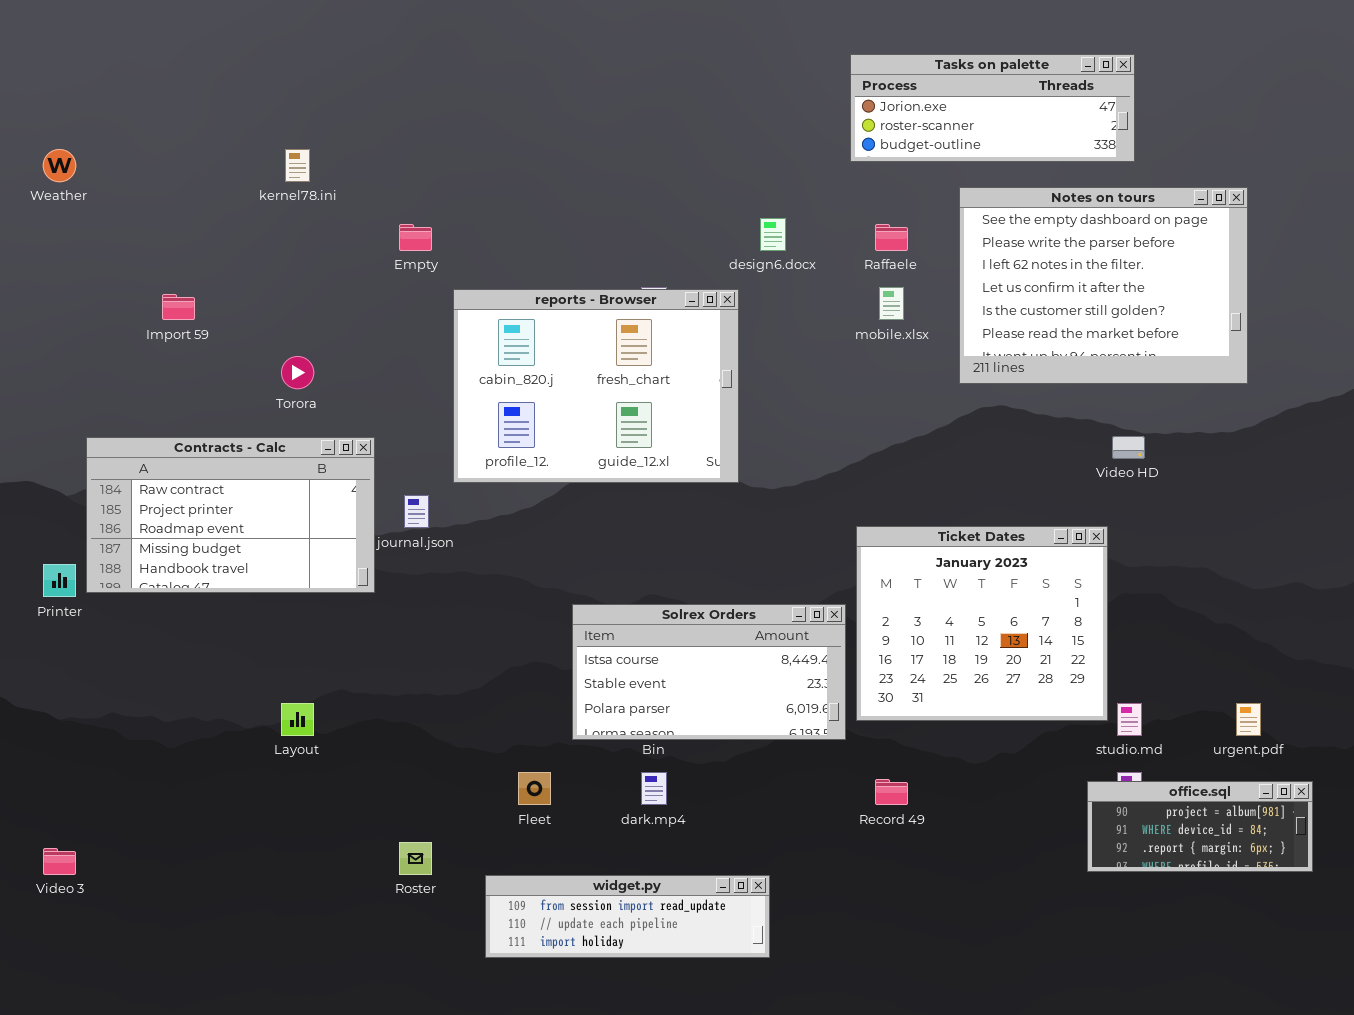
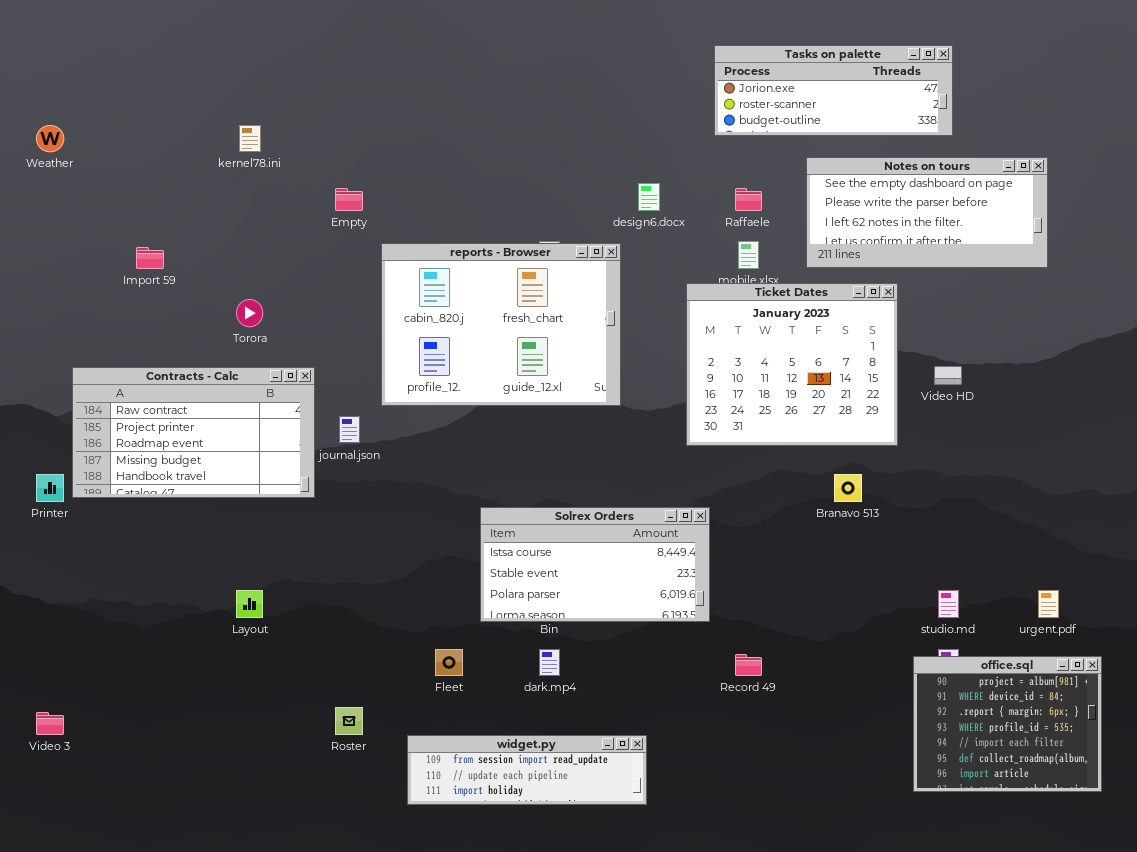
Notes on tours: [959,187,1248,384] -> [806,157,1048,268], resized
Ticket Dates: [856,526,1108,721] -> [686,283,898,446], moved
office.sql: [1087,781,1313,872] -> [913,656,1102,792], resized

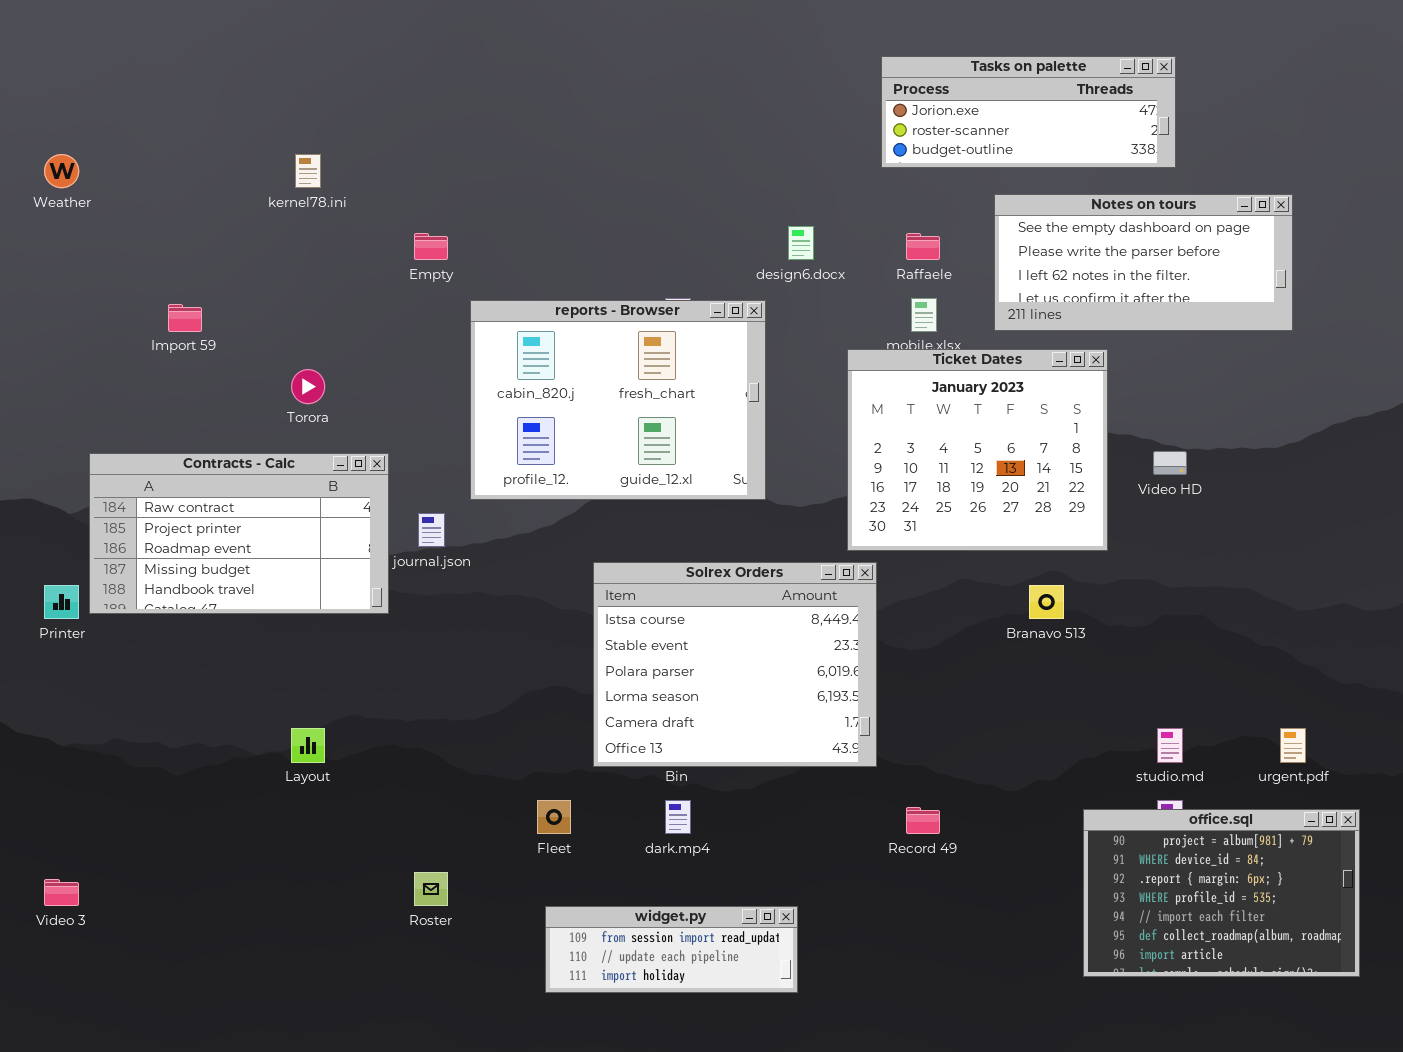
Solrex Orders: [480,507,710,622] -> [593,562,877,767], resized
office.sql: [913,656,1102,792] -> [1083,809,1360,977], resized
widget.py: [407,735,647,805] -> [545,906,798,993], resized

